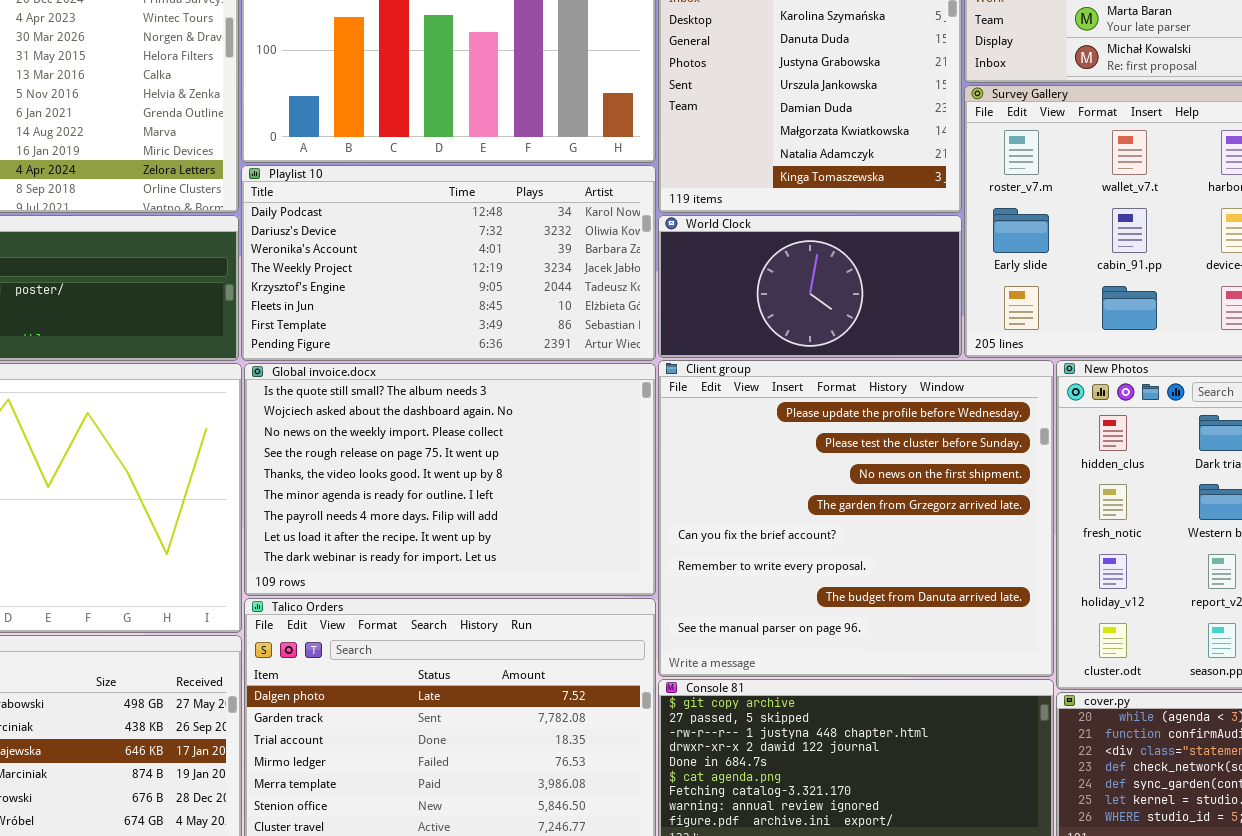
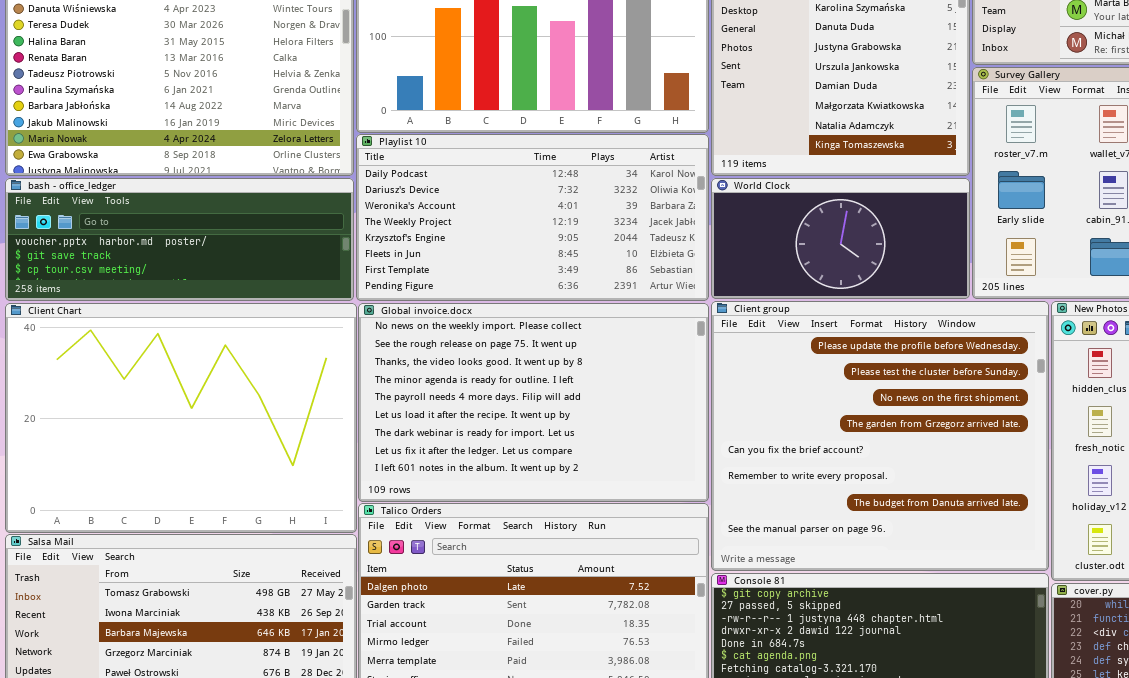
Global invoice.docx: [244,363,656,596] -> [358,303,709,502], scrolled down 2 rows

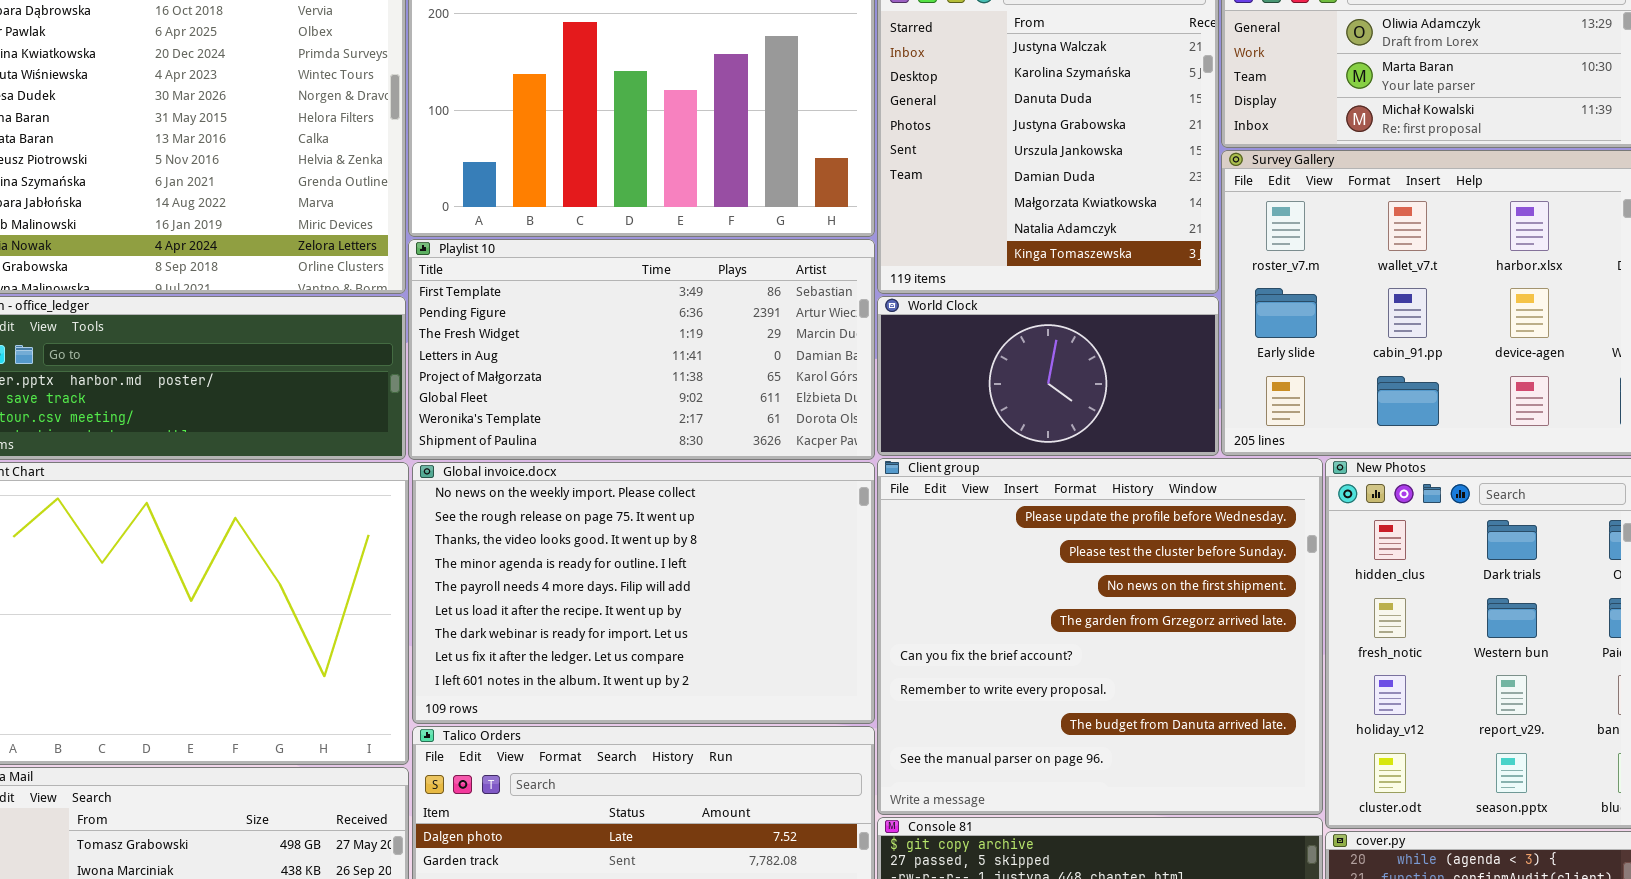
Playlist 10: [356,134,709,301] -> [408,239,875,460], scrolled down 6 rows

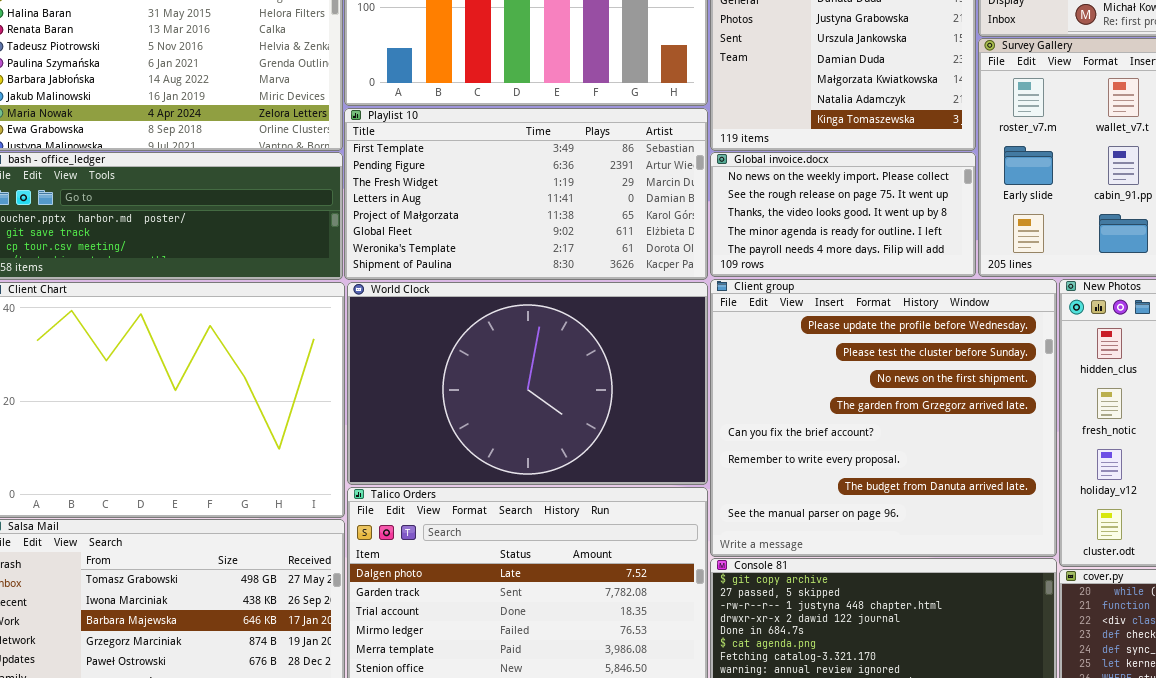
World Clock: [877,296,1219,456] -> [347,282,708,485], moved, resized
Global invoice.docx: [412,462,875,724] -> [710,152,976,277], moved, resized

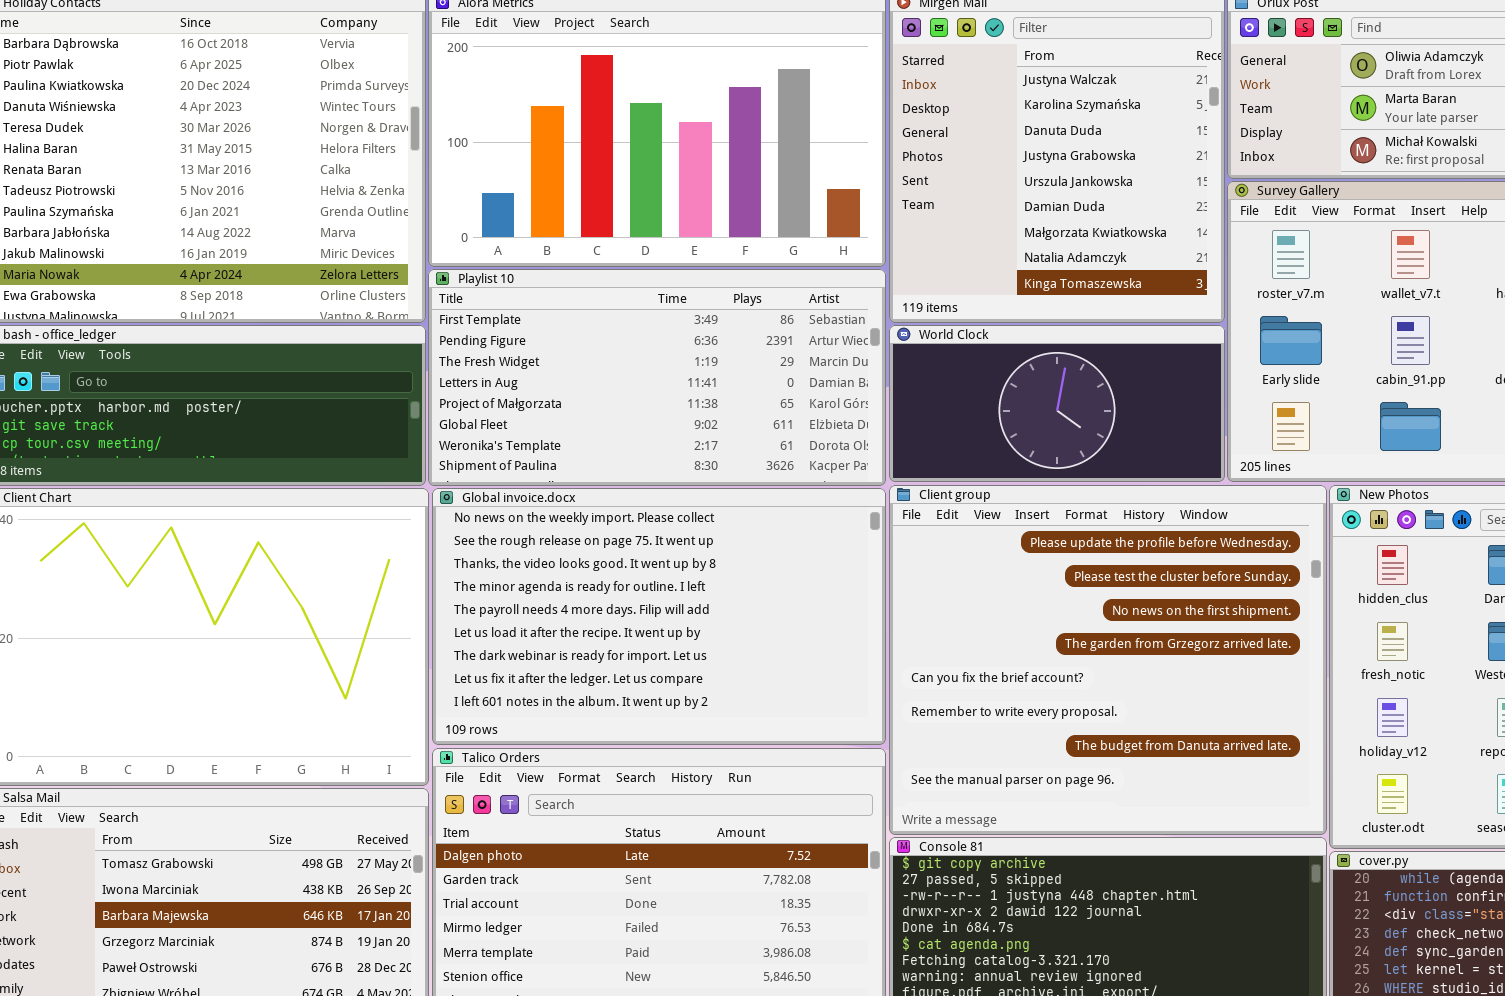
Global invoice.docx: [710,152,976,277] -> [432,488,886,745], moved, resized
World Clock: [347,282,708,485] -> [889,325,1225,482], moved, resized

